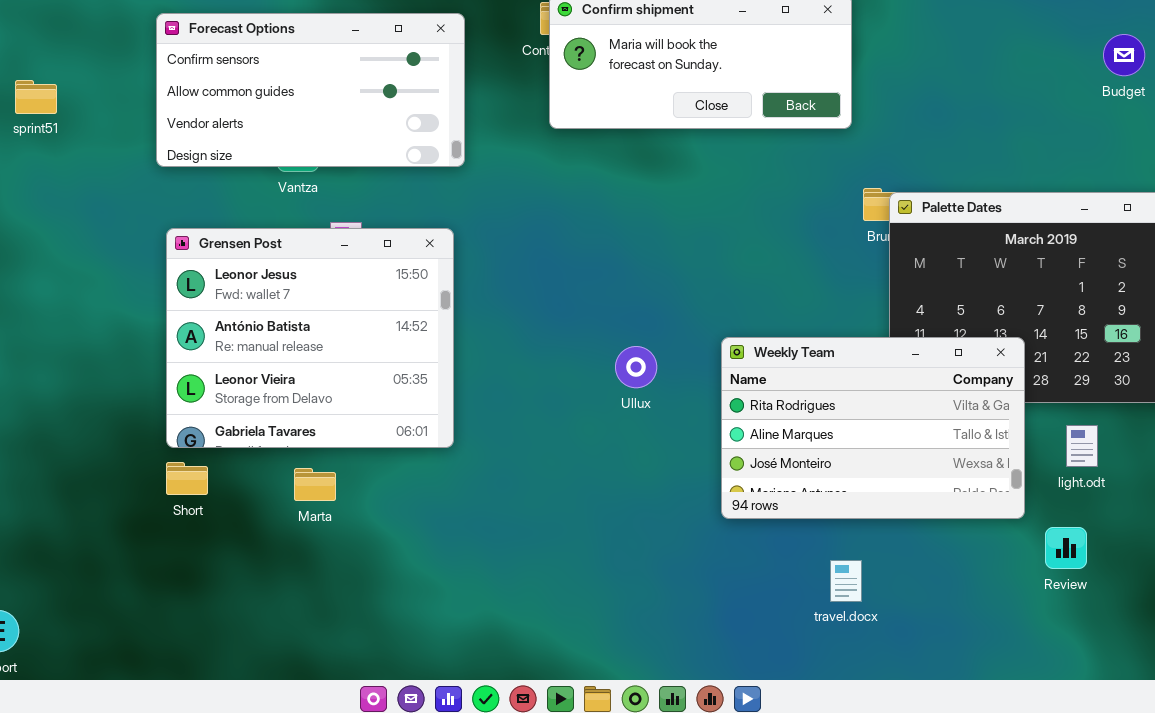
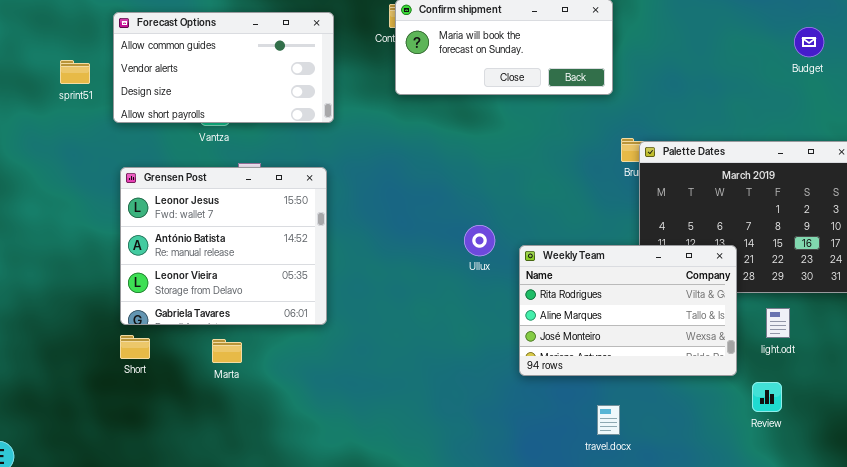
Forecast Options: [156,13,465,167] -> [113,12,334,123], scrolled down 1 row
sprint51: [15,80,57,114] -> [60,60,90,84], moved
Ullux: [615,346,657,388] -> [464,225,495,256], moved

